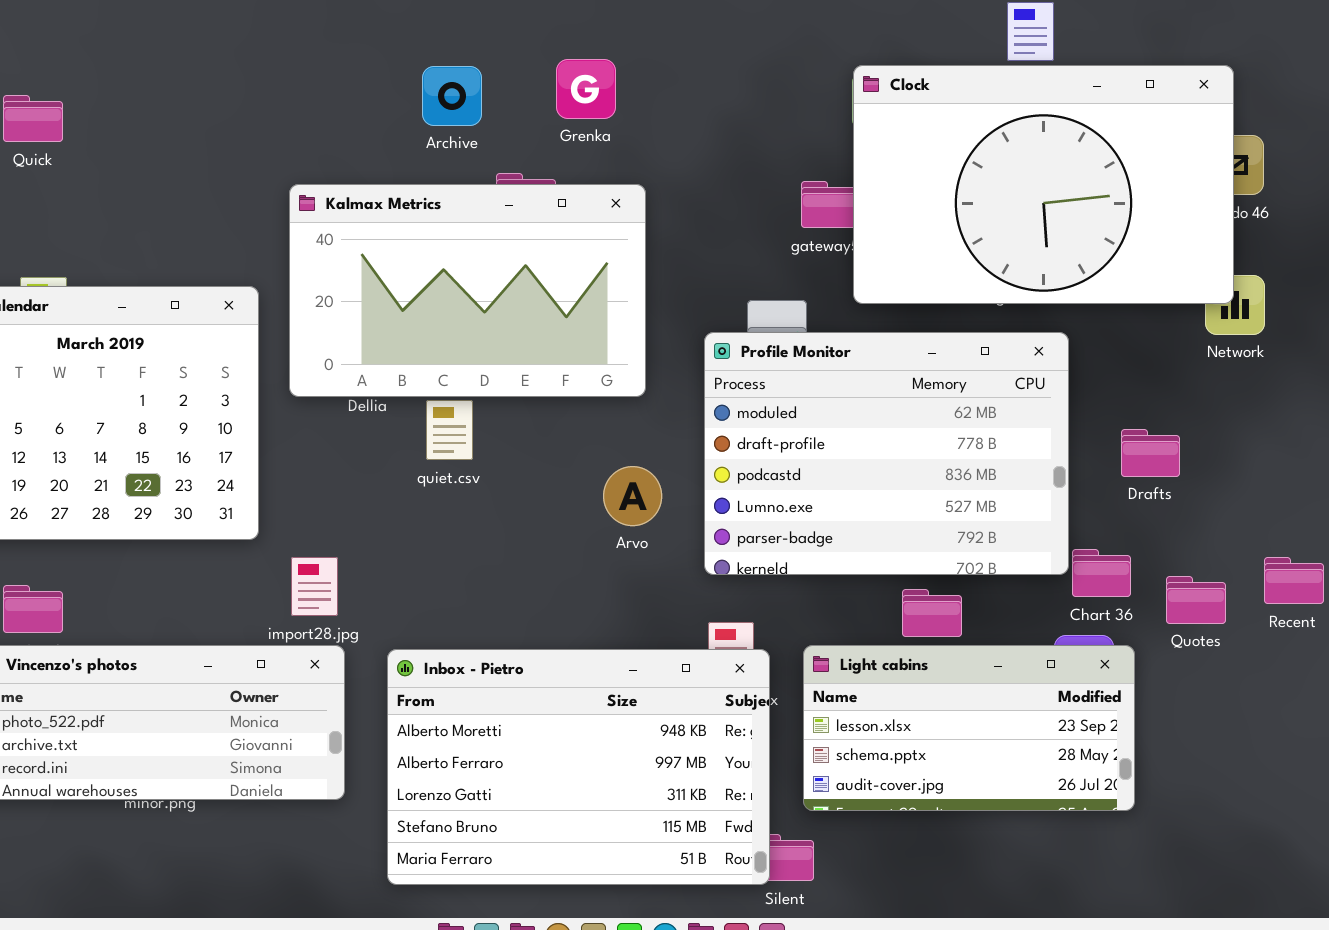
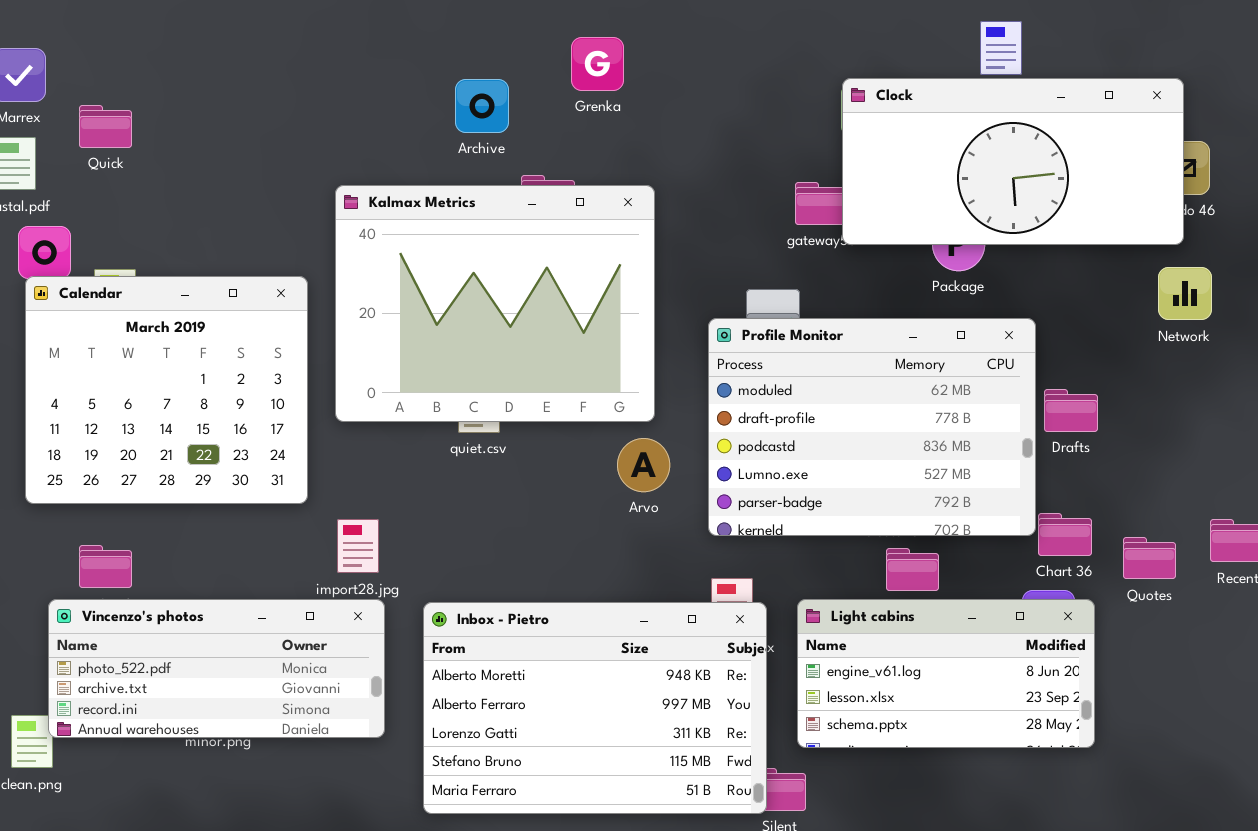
Grenka: [556,59,616,119] -> [571,37,624,91], moved
Clock: [853,65,1234,304] -> [842,78,1184,245], resized
Kalmax Metrics: [289,184,646,397] -> [335,185,655,422], resized
Drafts: [1121,429,1180,477] -> [1044,389,1098,432], moved
Light cabins: [803,645,1135,811] -> [797,599,1095,748], scrolled up 1 row

